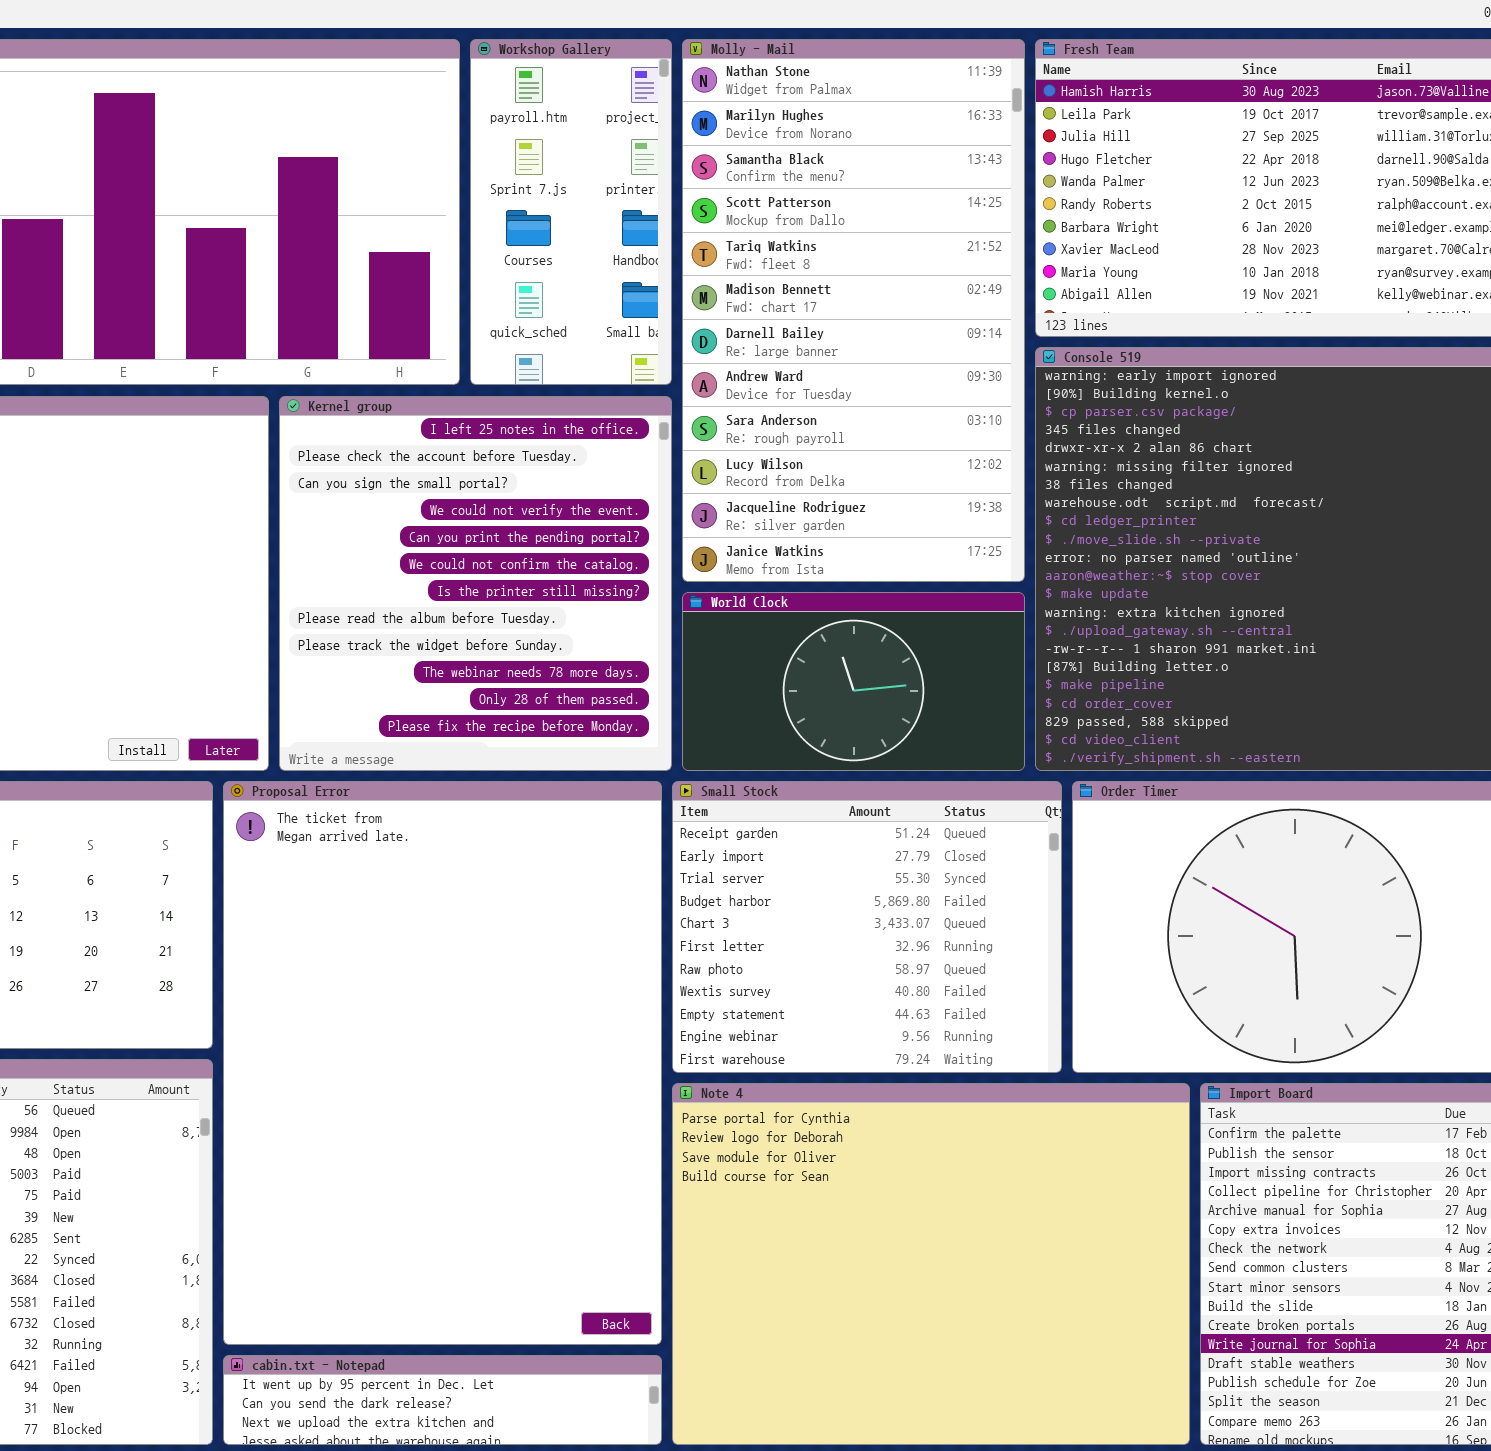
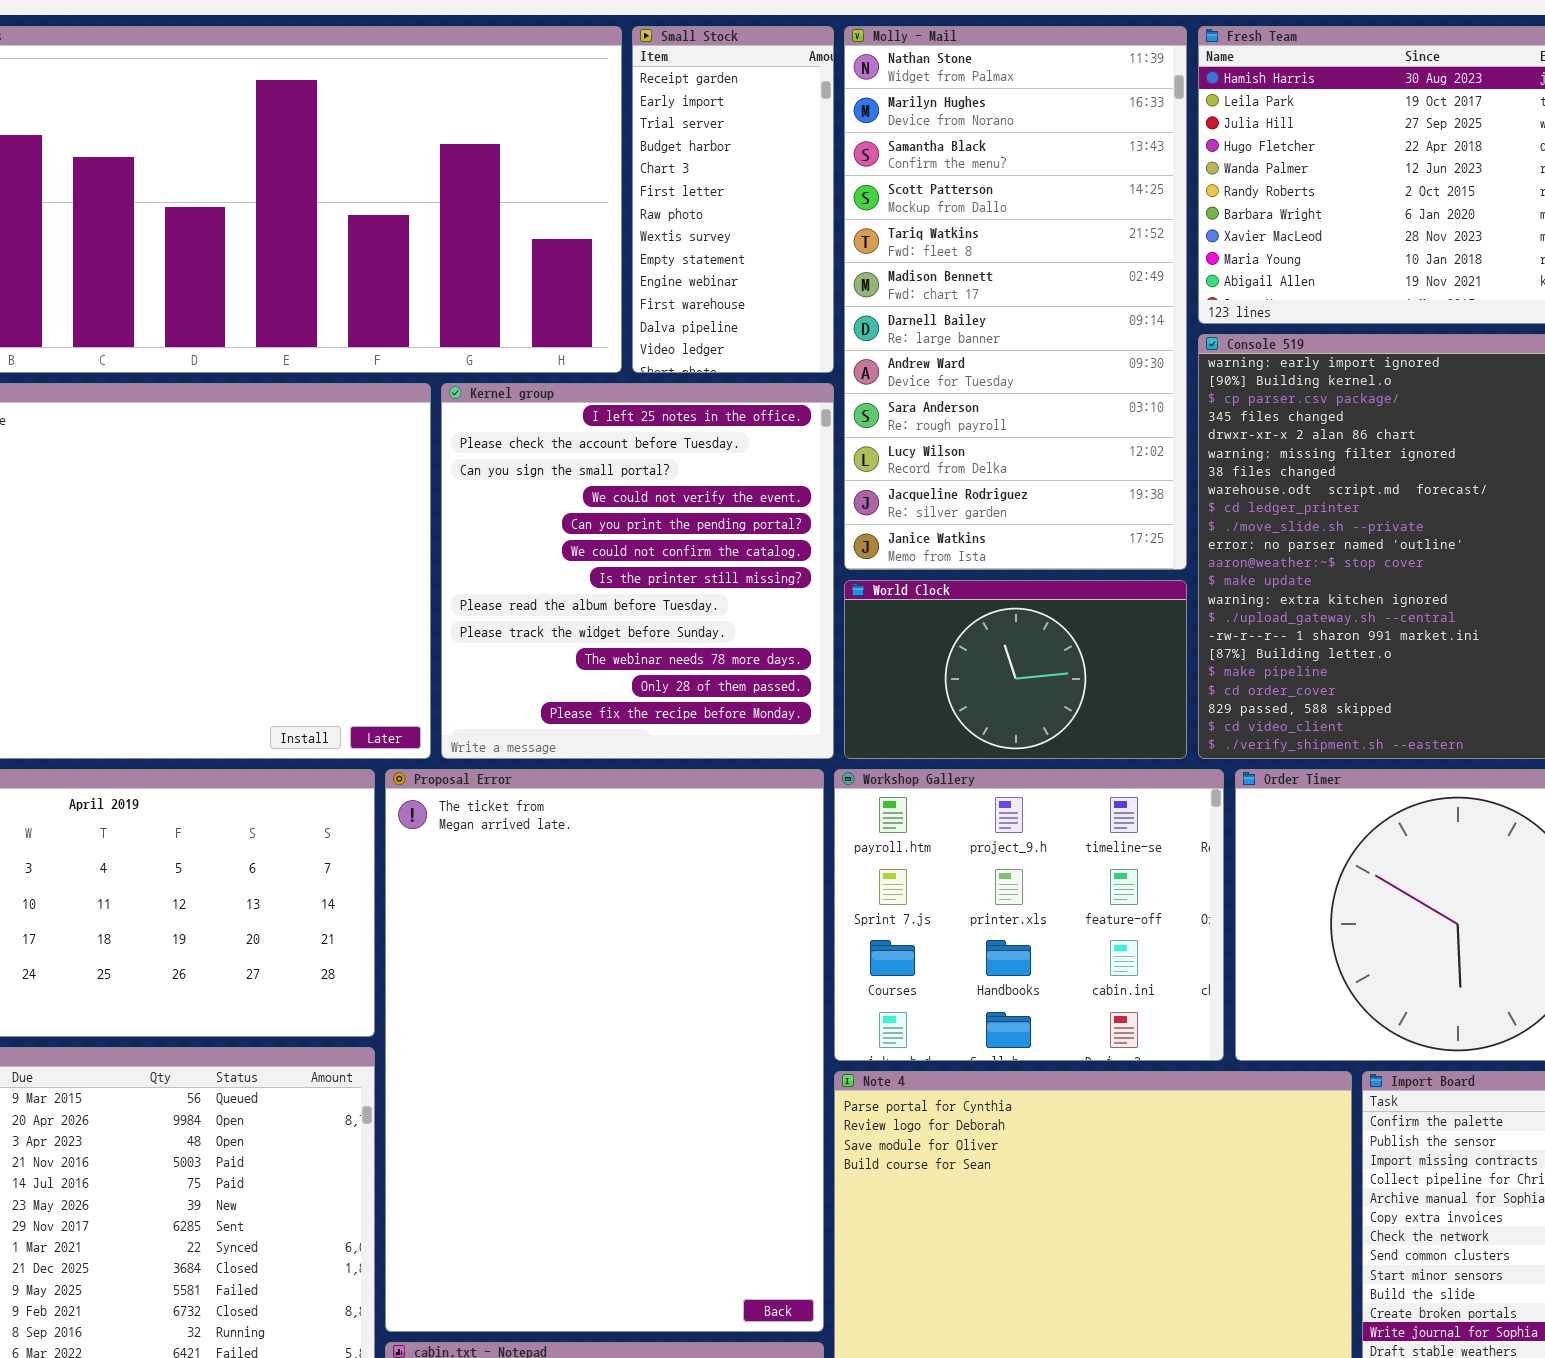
Workshop Gallery: [470,39,672,385] -> [834,769,1224,1061], moved, resized
Small Stock: [672,781,1062,1073] -> [632,26,834,373], moved, resized

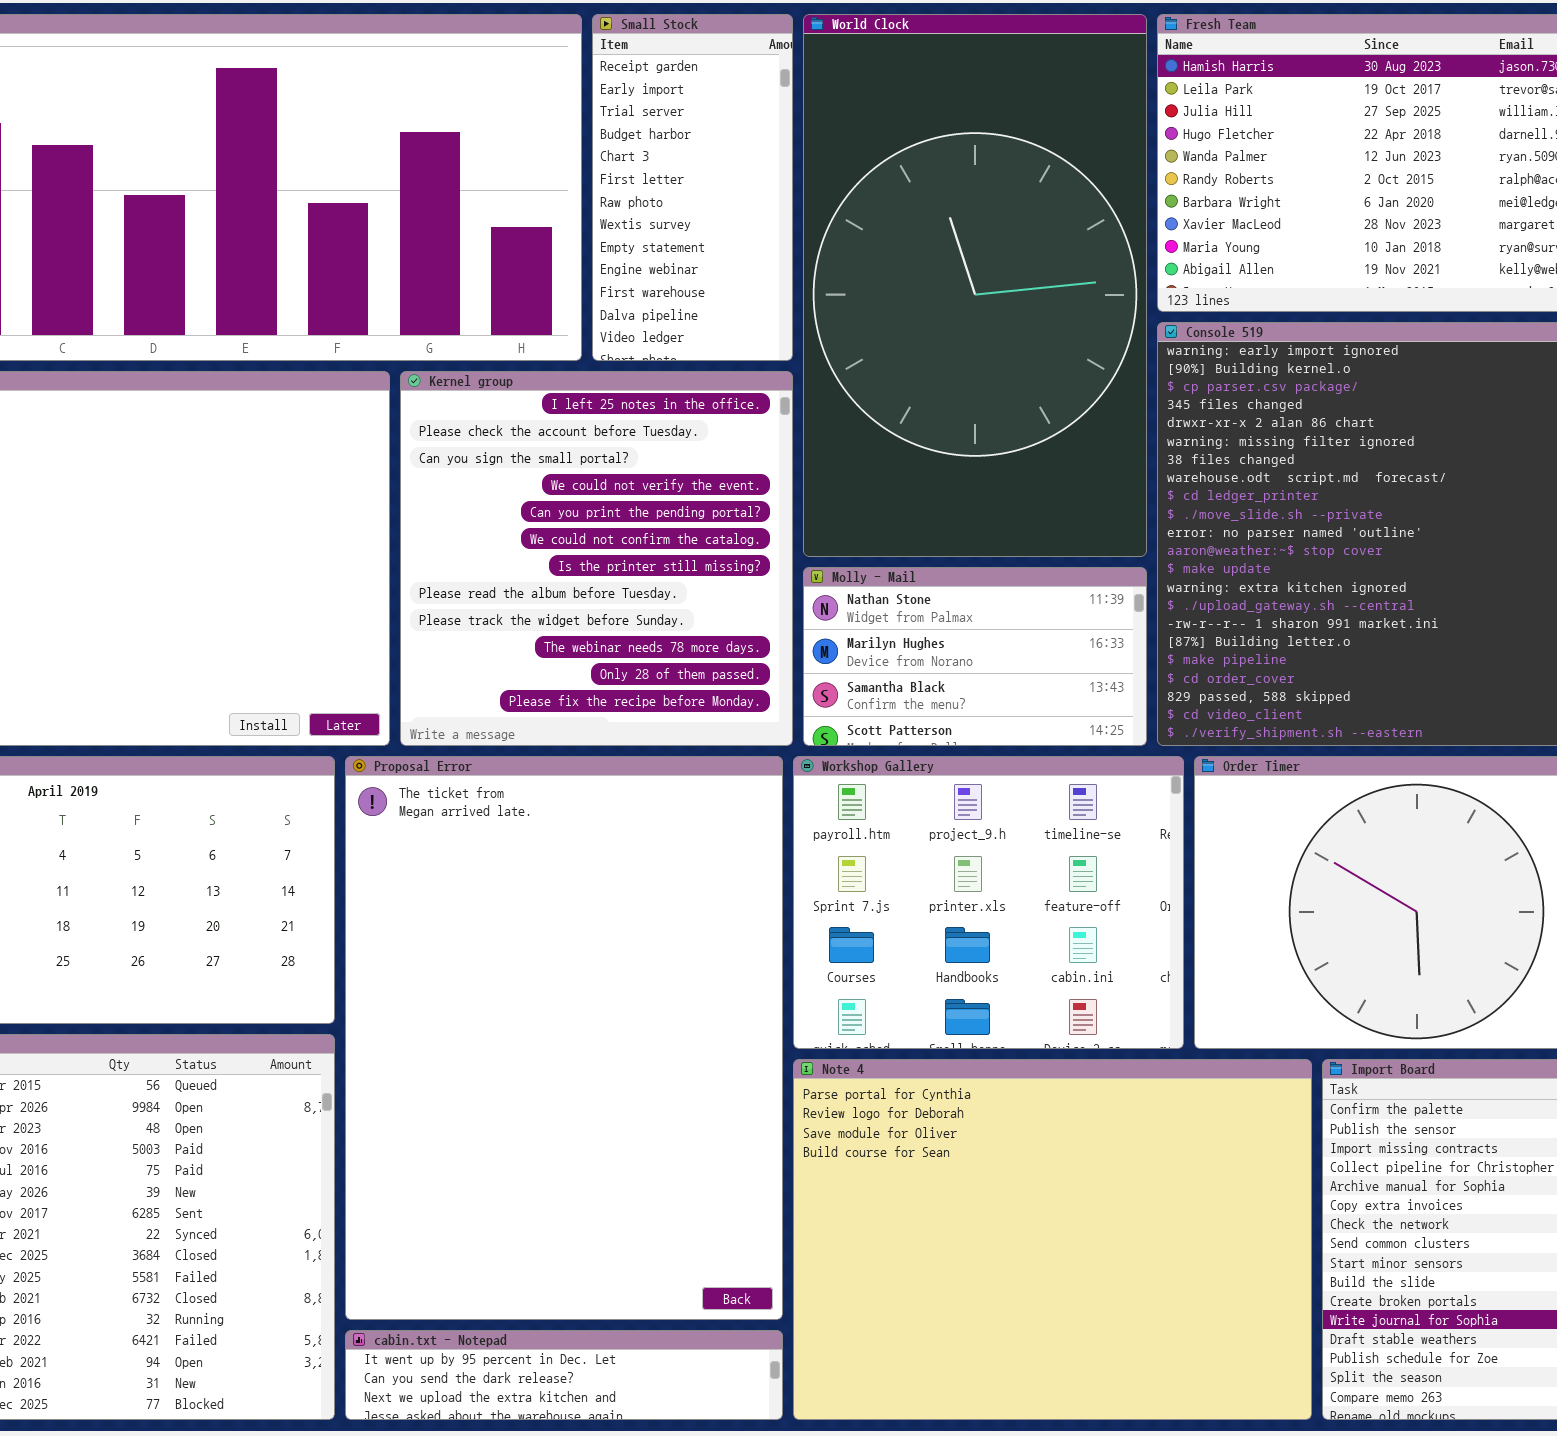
Molly - Mail: [844,26,1187,570] -> [803,567,1147,746], moved, resized
World Clock: [844,580,1187,759] -> [803,14,1147,557], moved, resized

